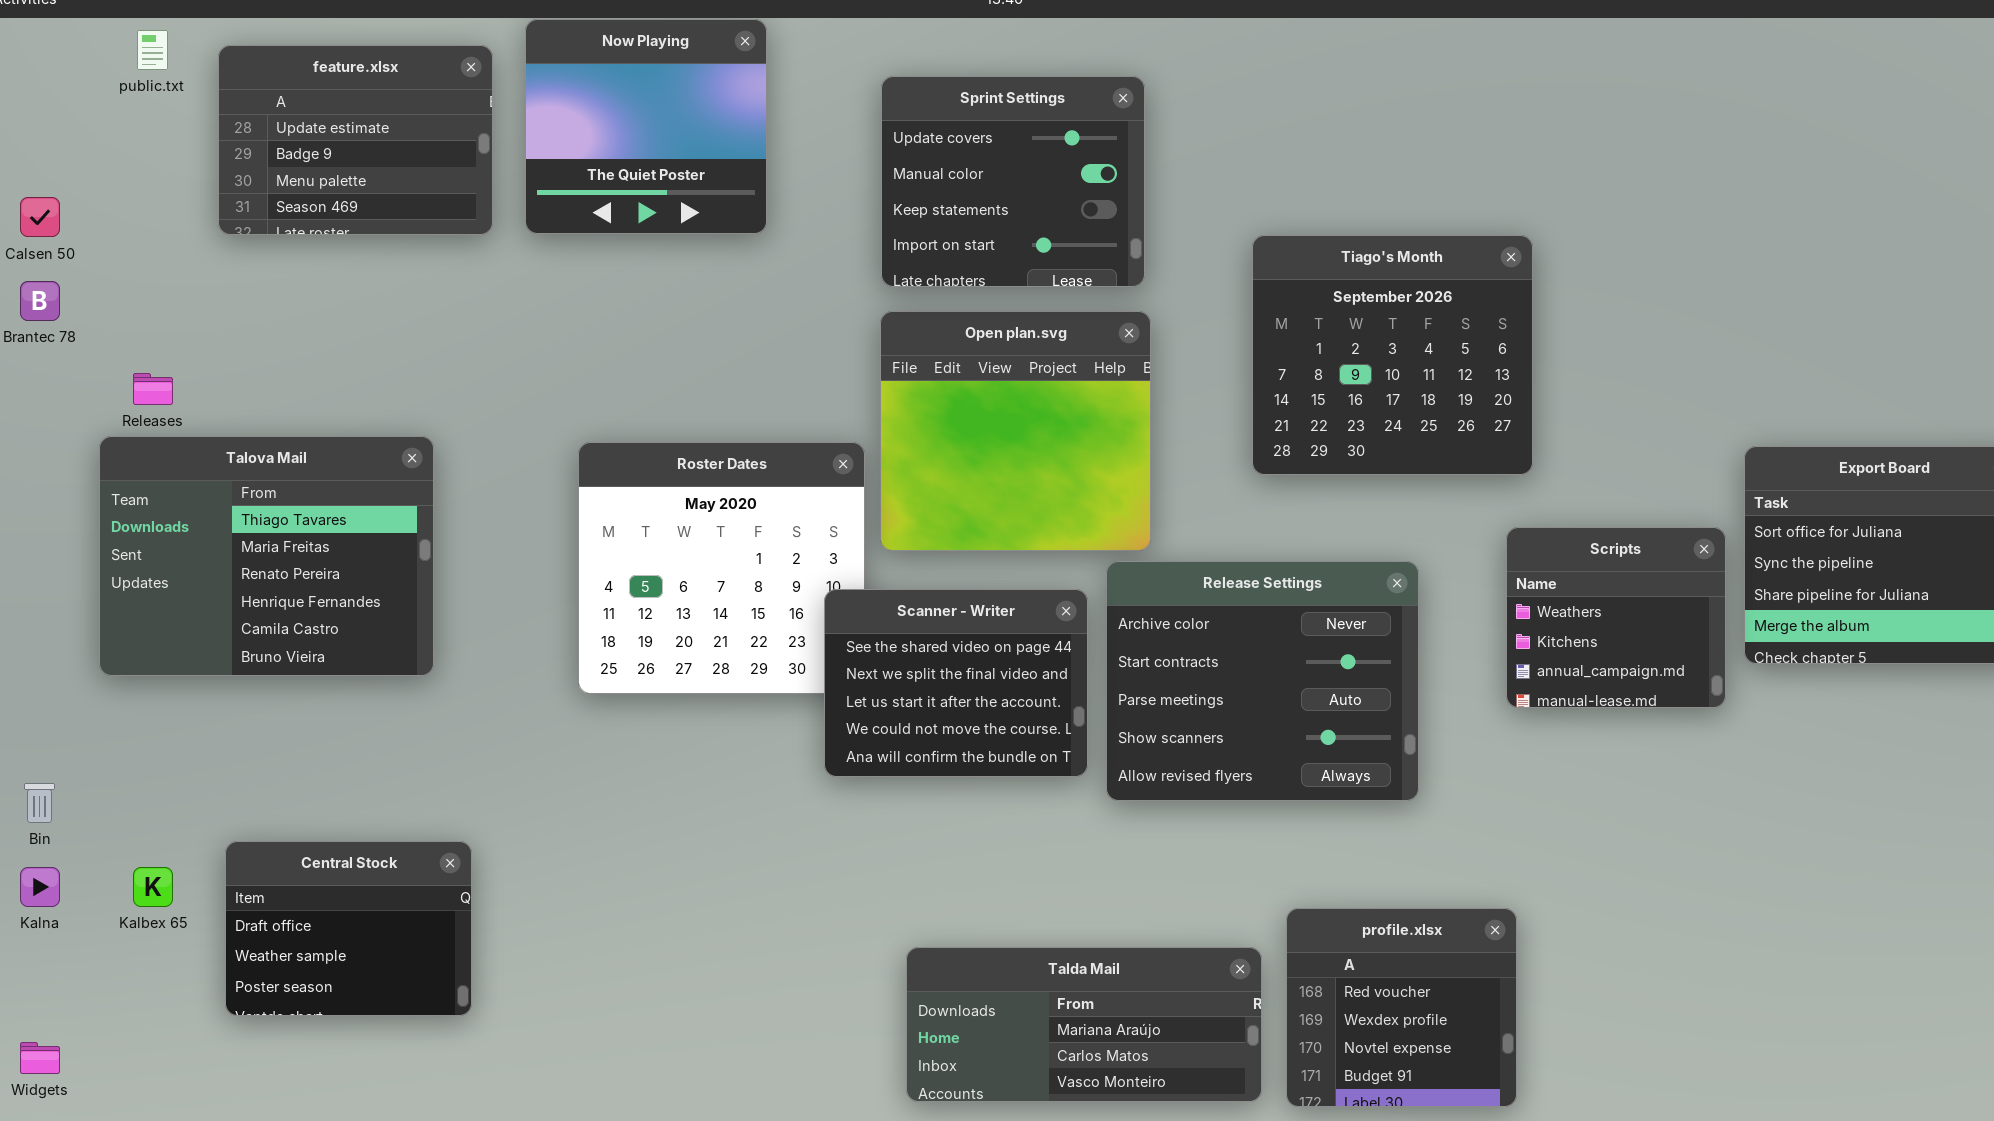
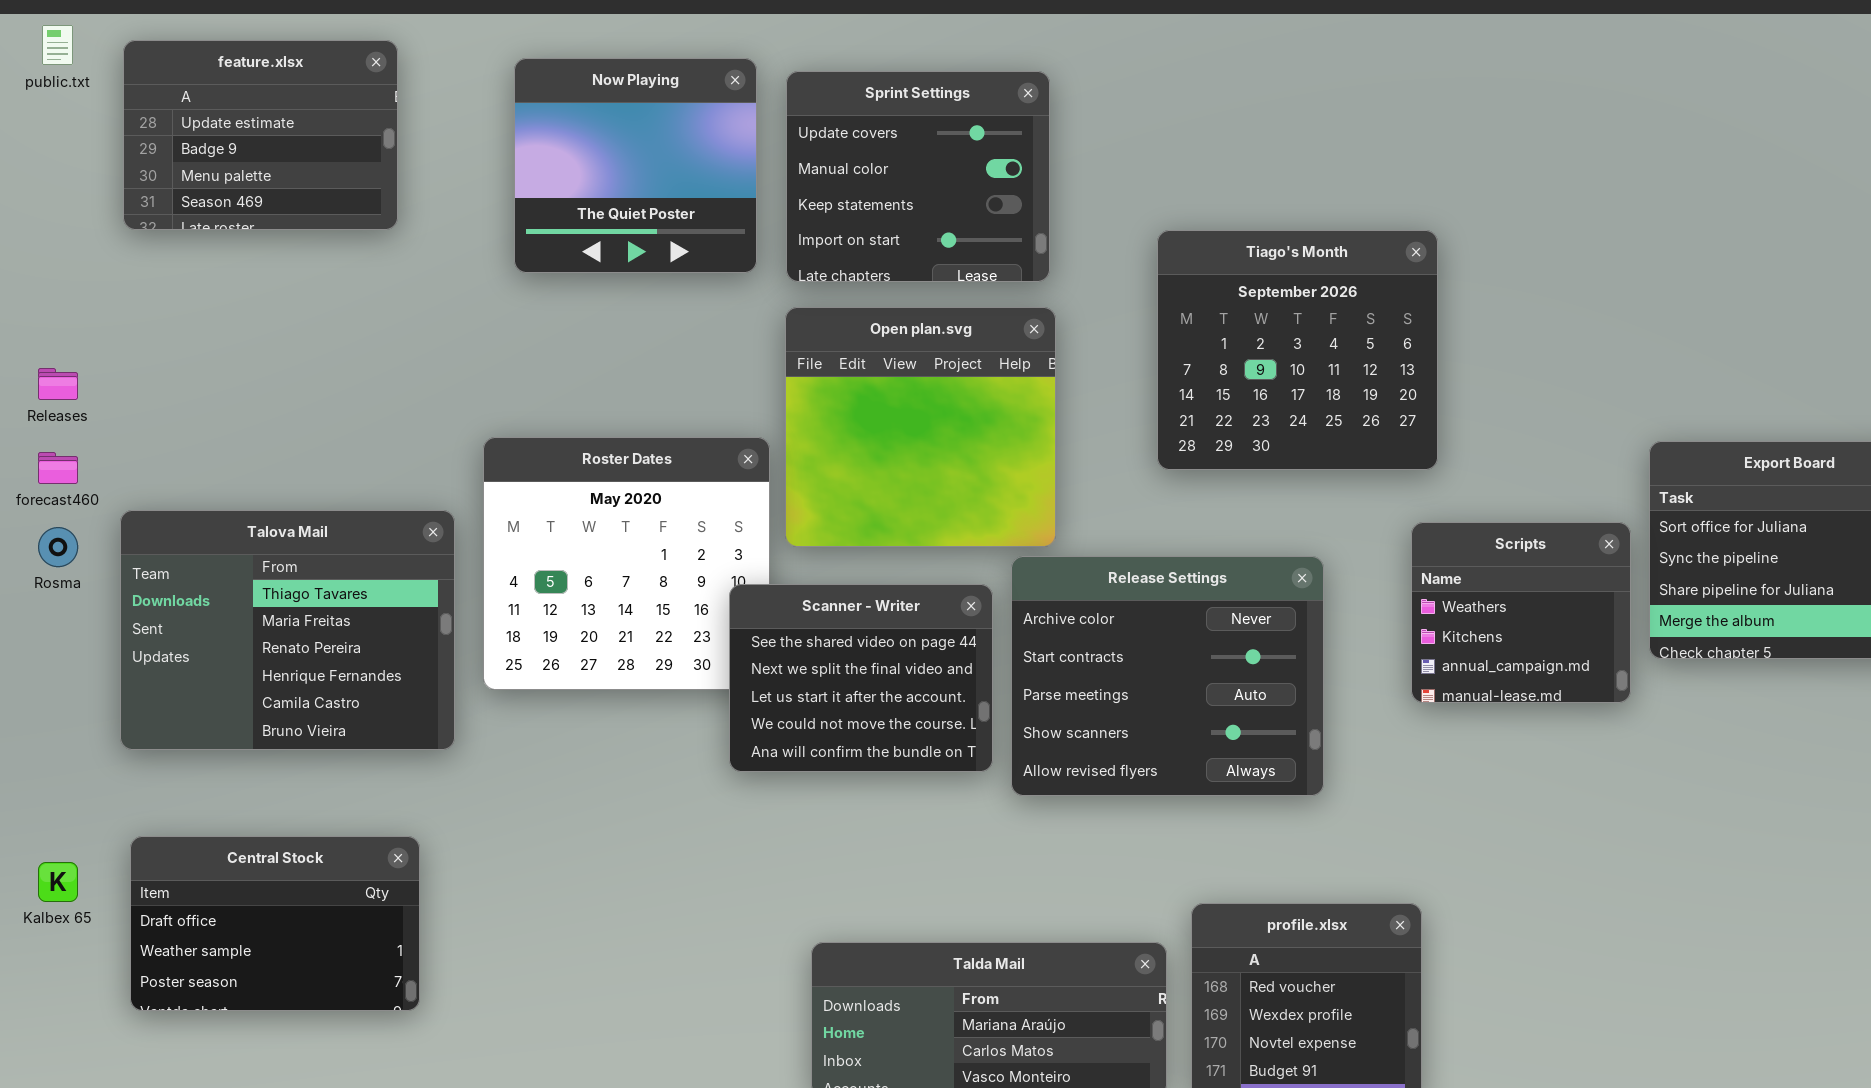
Now Playing: [525,19,767,234] -> [514,58,757,273], moved
Talova Mail: [99,436,434,676] -> [120,510,455,750], moved
Central Stock: [225,841,472,1016] -> [130,836,420,1011], resized

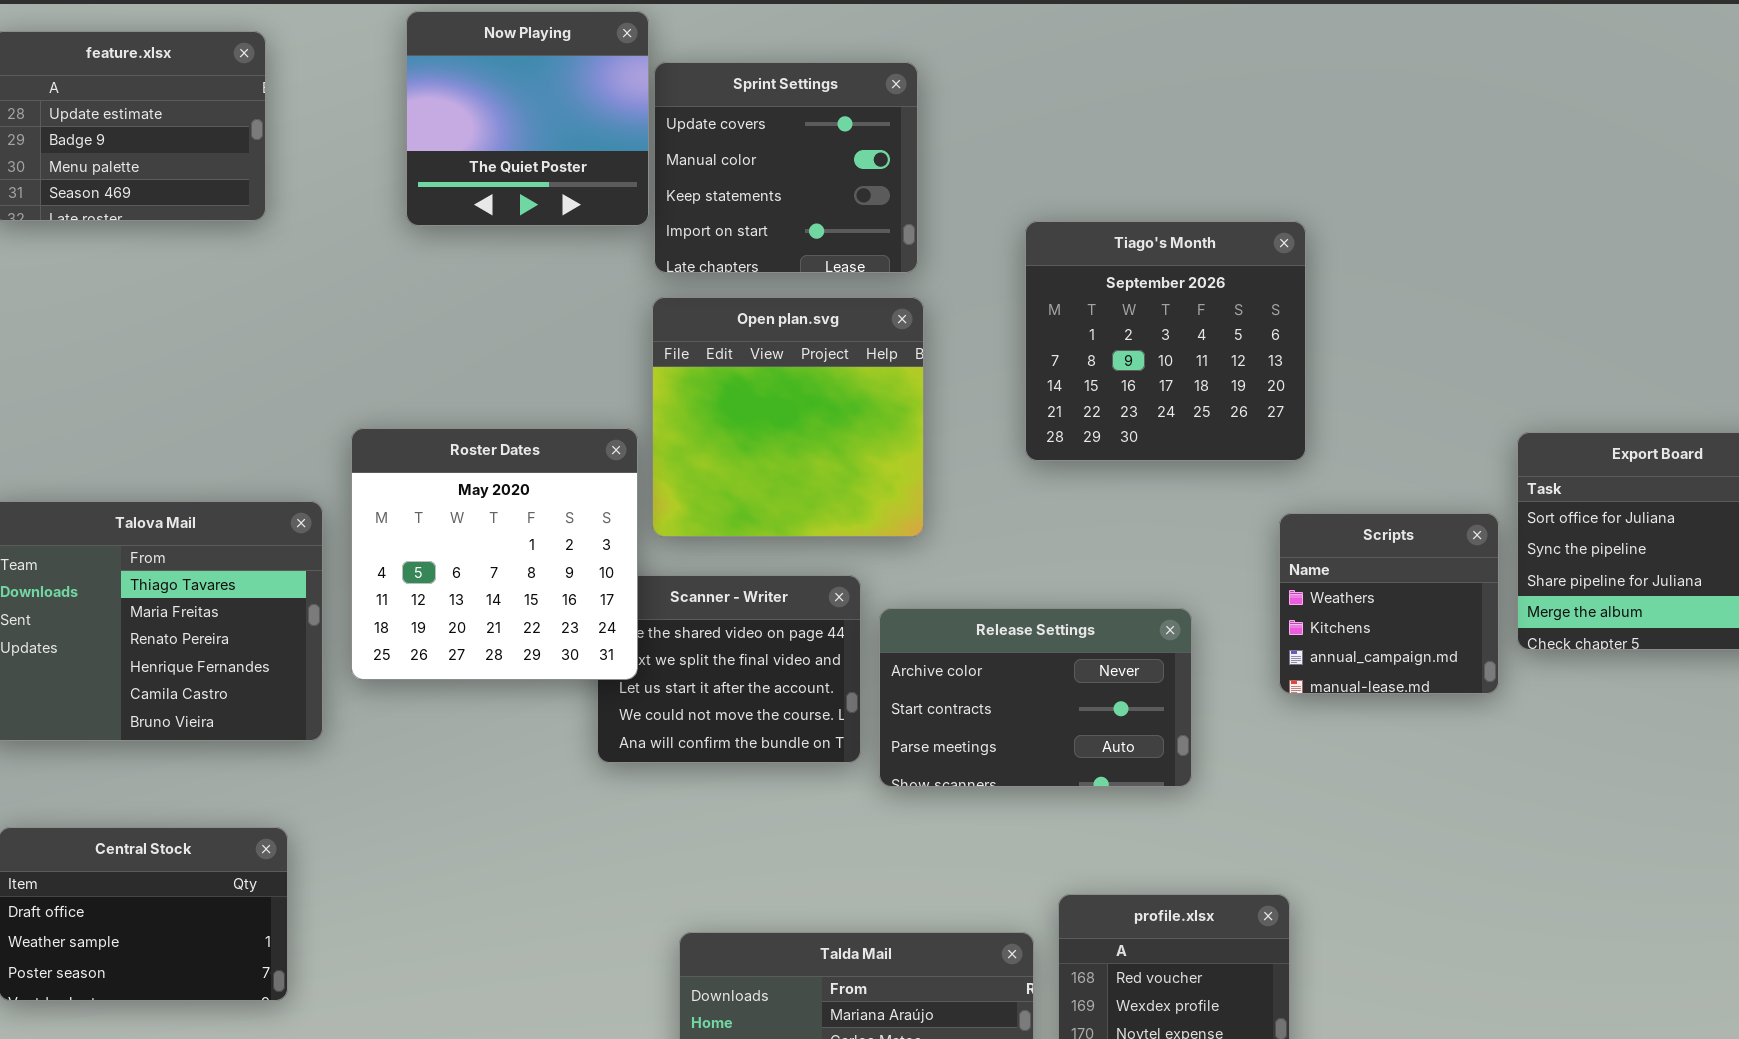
Now Playing: [514,58,757,273] -> [406,11,649,226], moved
Roster Dates: [483,437,770,690] -> [351,428,638,680], raised
Release Settings: [1011,556,1324,796] -> [879,608,1192,787], resized

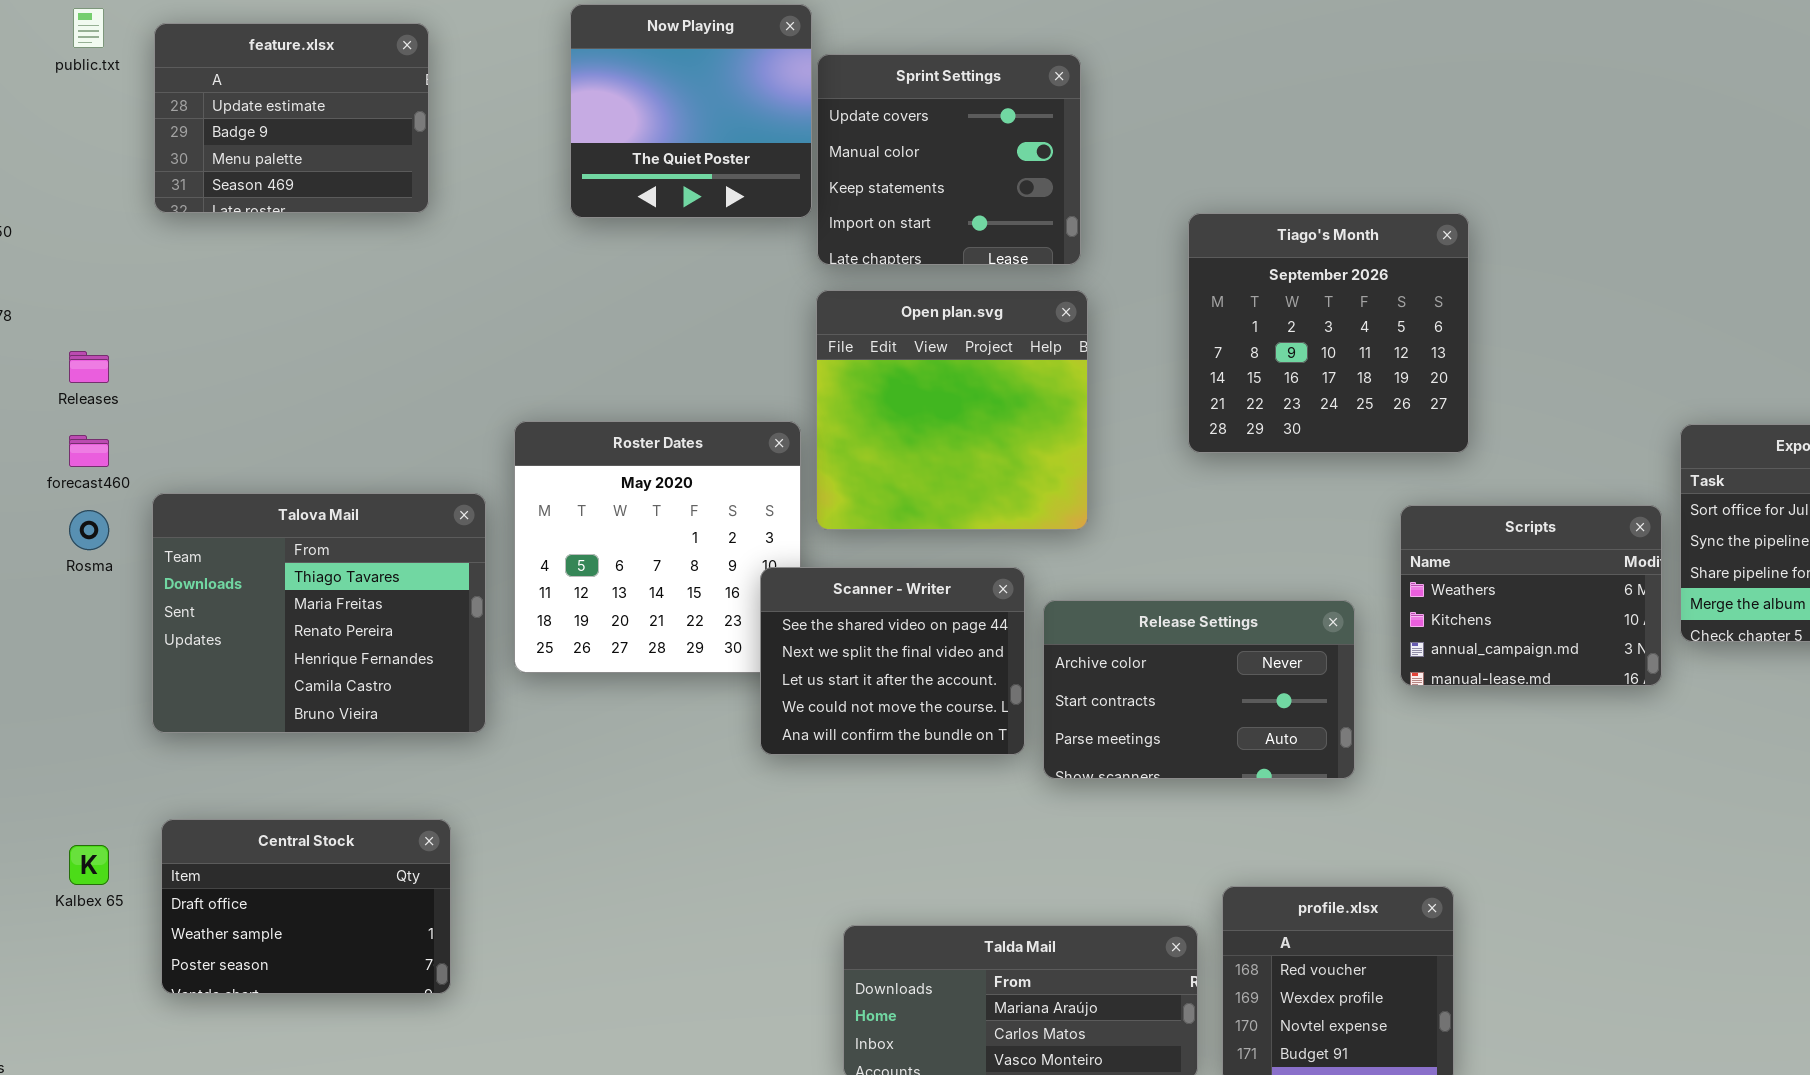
Scripts: [1279,513,1499,694] -> [1400,505,1662,686], resized
Scanner - Writer: [597,575,861,763] -> [760,567,1025,755], raised

